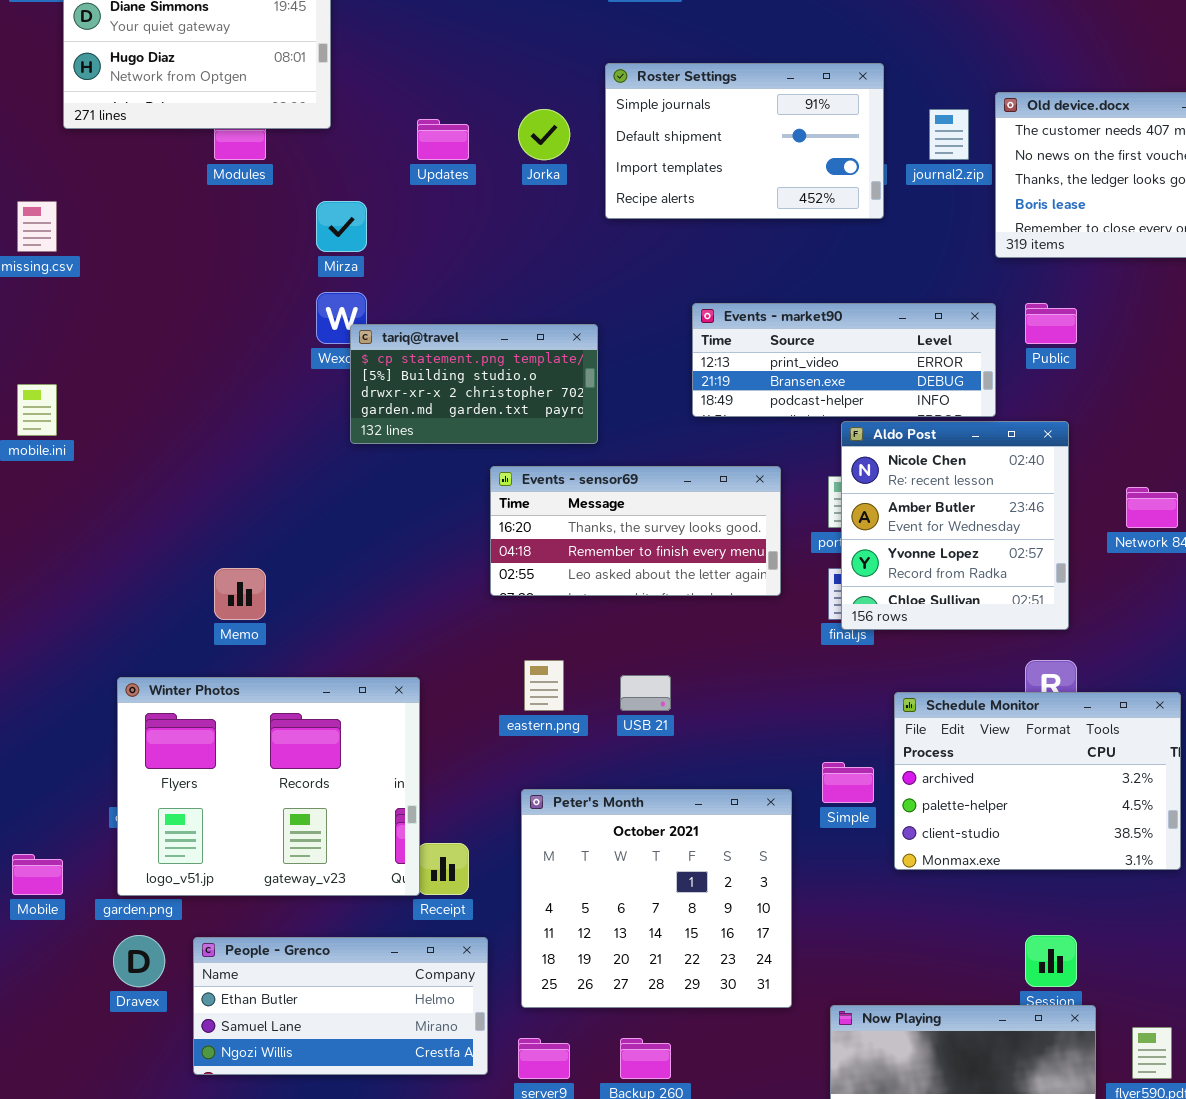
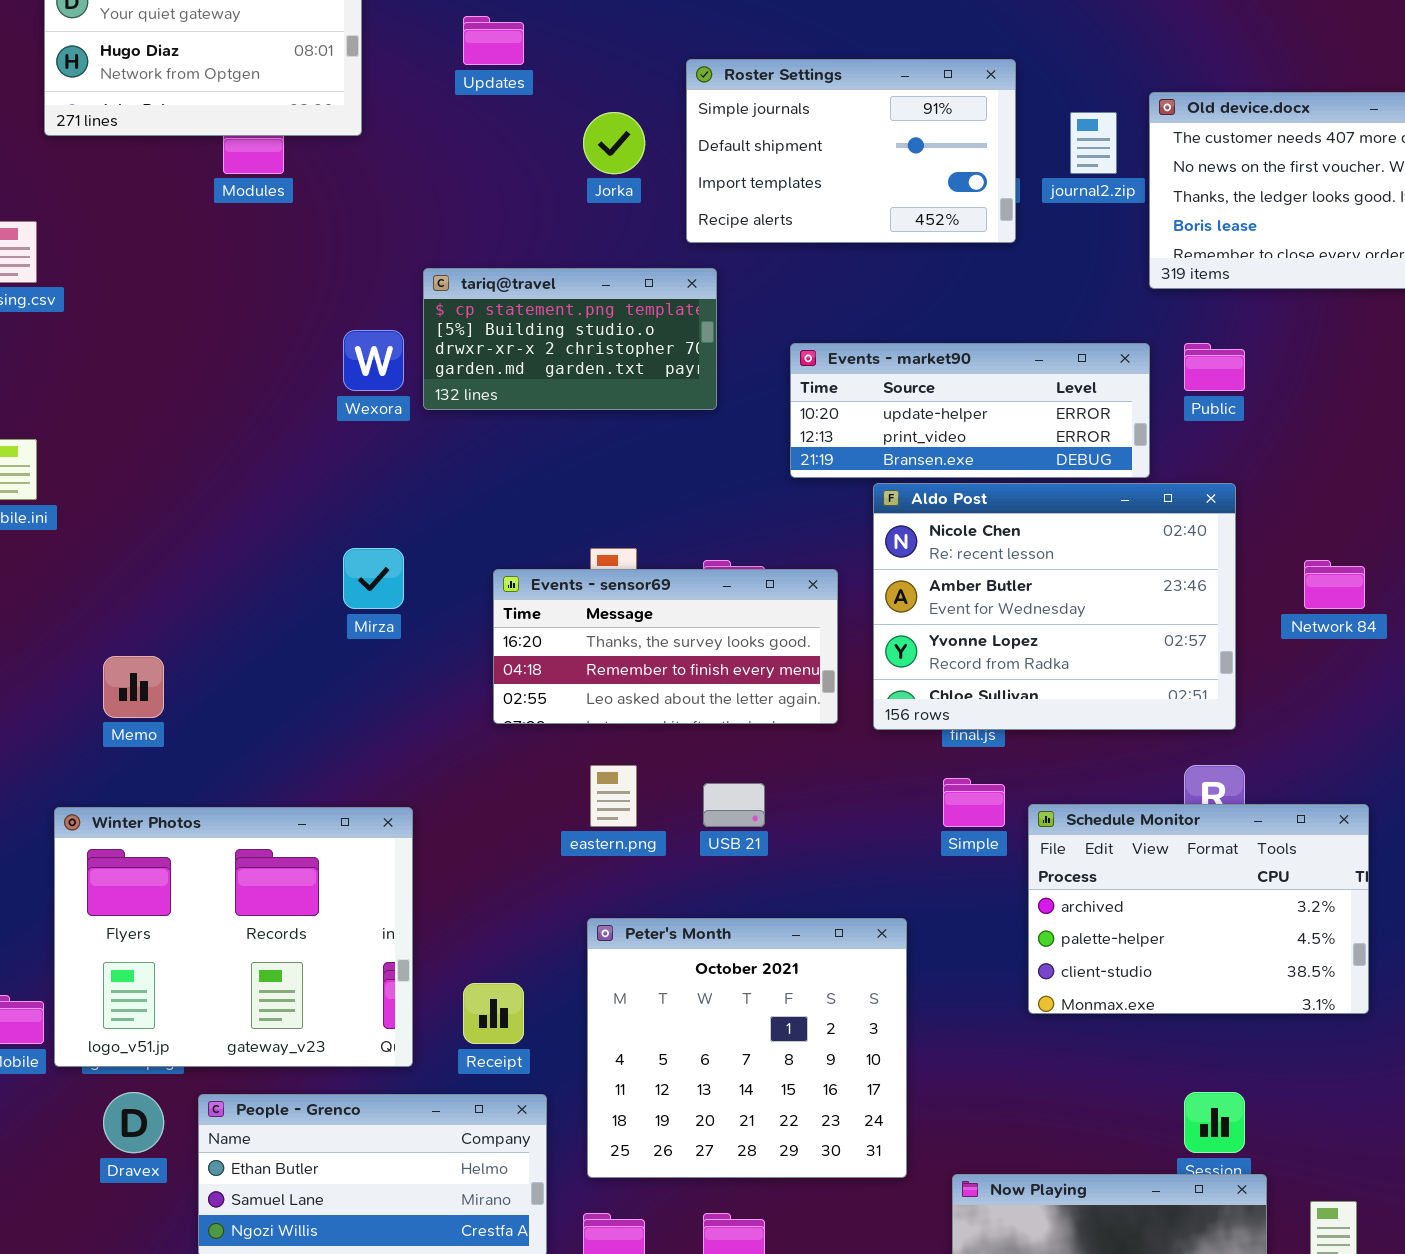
Updates: [417,119,469,160] -> [463,16,524,65], moved
Mirza: [316,201,367,252] -> [343,548,404,609], moved
Events - market90: [692,303,996,417] -> [790,343,1150,478], scrolled up 1 row
tariq@travel: [350,324,598,444] -> [423,268,717,410], moved
Aldo Post: [841,421,1069,630] -> [873,483,1236,730], resized
Events - sensor69: [490,466,781,596] -> [493,569,838,724], moved
Memo: [214,568,266,620] -> [103,656,164,718], moved
Winter Photos: [117,677,420,896] -> [54,807,413,1067], moved
Simple: [822,762,874,803] -> [943,778,1005,827], moved

